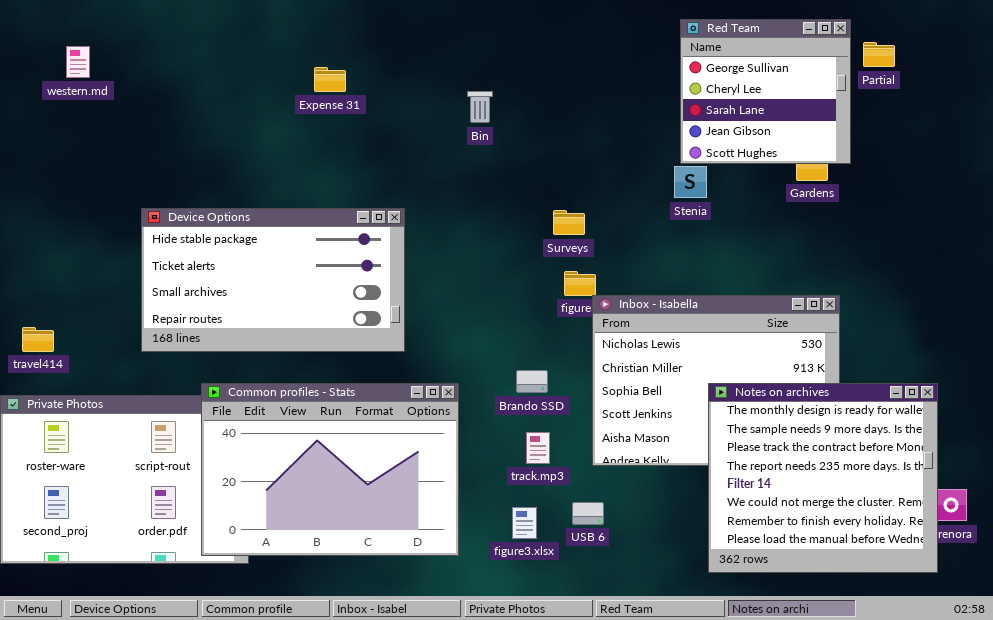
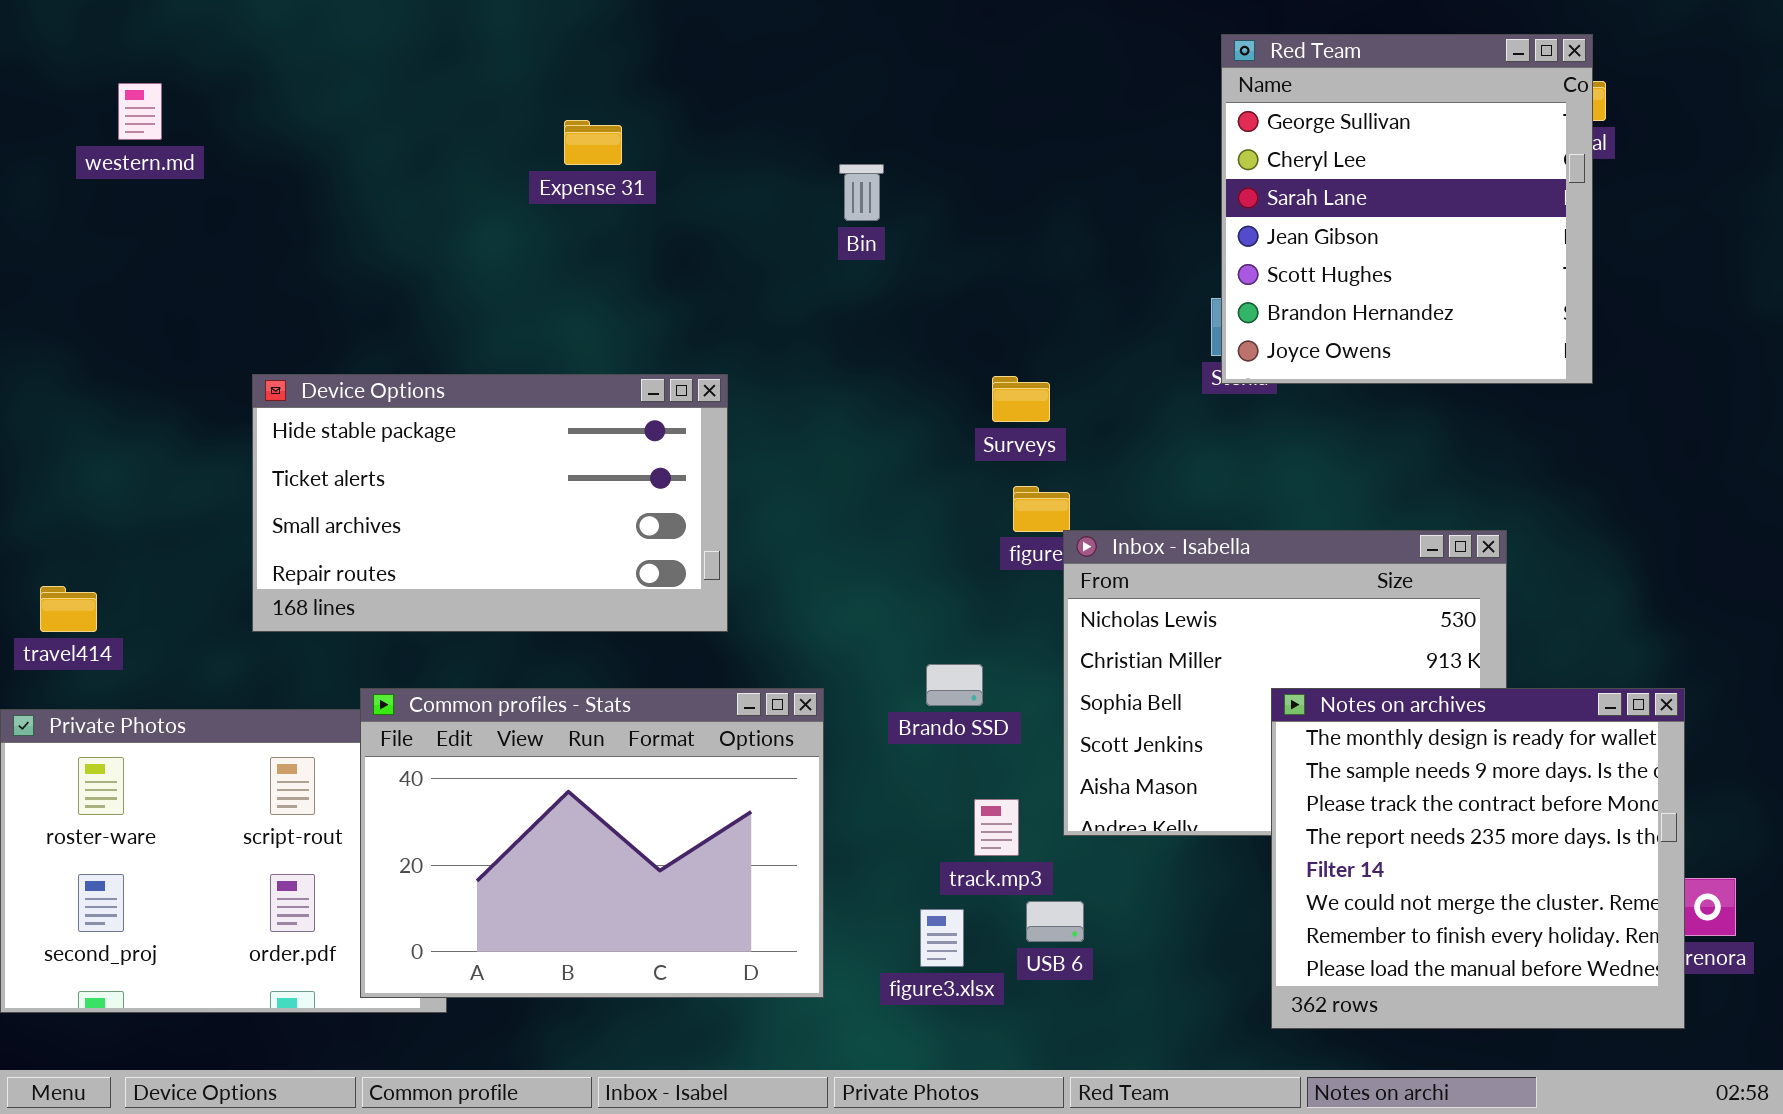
Red Team: [680,19,851,164] -> [1221,34,1593,384], resized
track.mp3: [526,432,550,464] -> [974,799,1019,856], moved

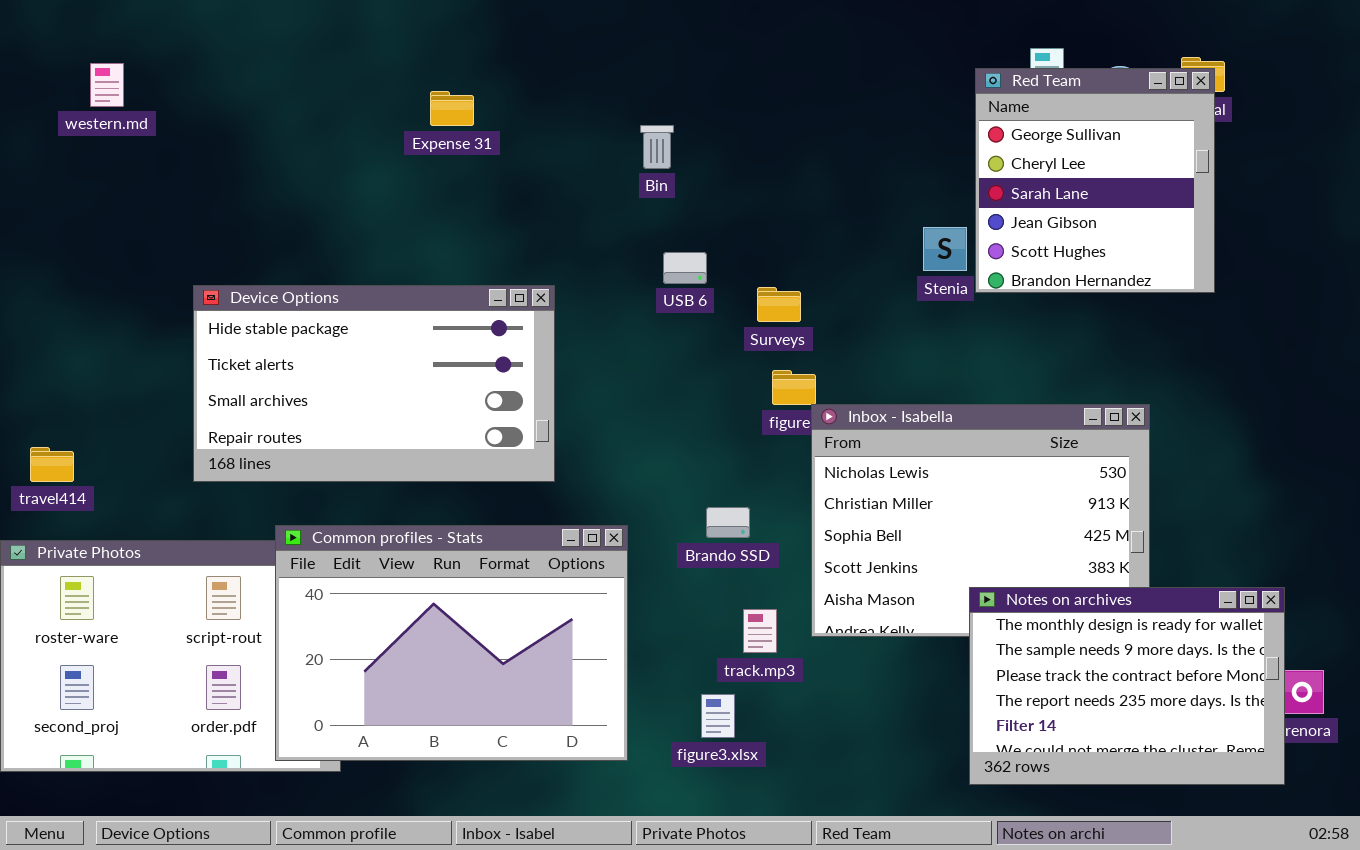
Red Team: [1221,34,1593,384] -> [975,68,1215,293], resized
Notes on archives: [1271,688,1685,1029] -> [969,587,1285,785], resized
USB 6: [1026,901,1084,942] -> [663,252,707,284], moved

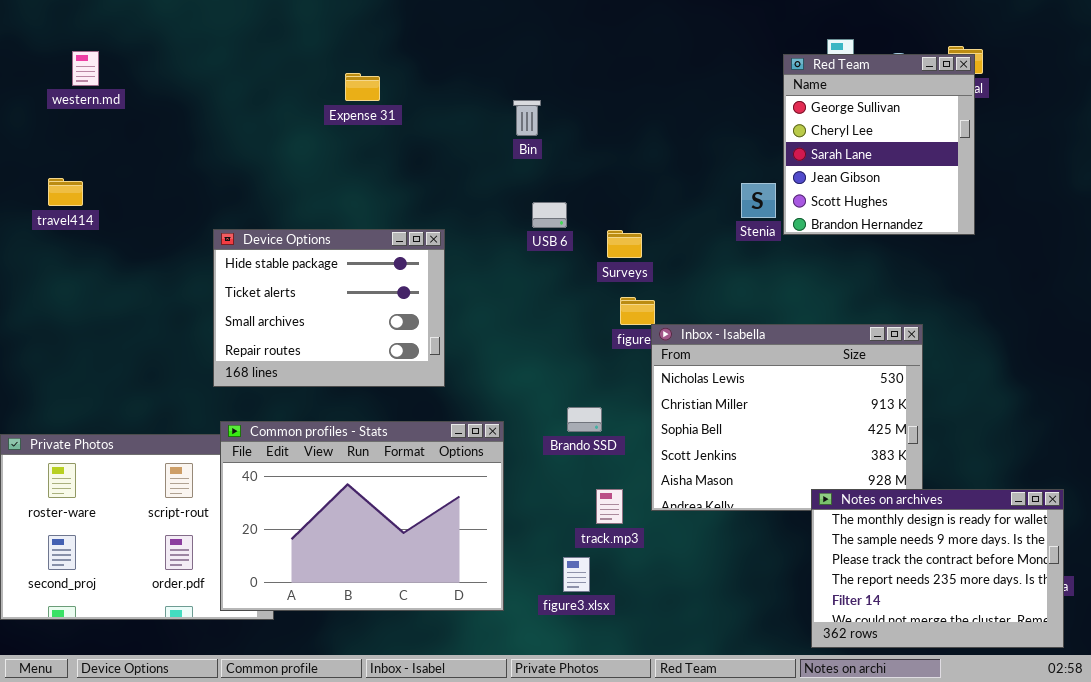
Device Options: [193,285,555,482] -> [213,229,445,387], resized
travel414: [30,447,74,482] -> [48,178,83,206], moved
Notes on archives: [969,587,1285,785] -> [811,489,1064,648], moved

